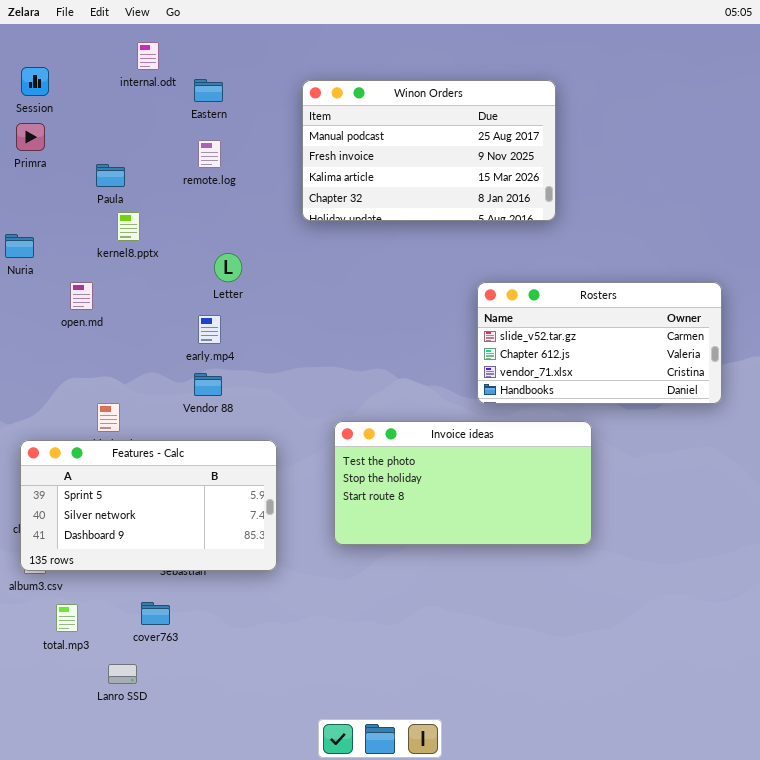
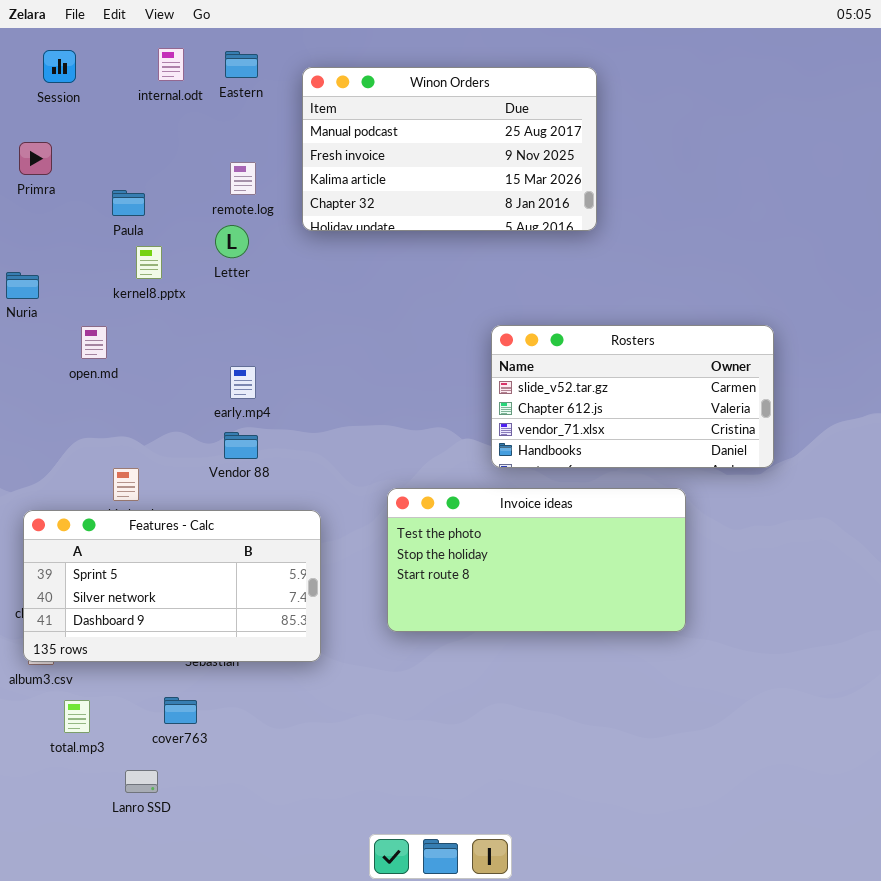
Session: [21,67,49,96] -> [43,50,76,83], moved
Eastern: [194,79,223,102] -> [225,51,258,78], moved
Winon Orders: [302,80,556,221] -> [302,67,597,231], moved
Letter: [214,253,242,282] -> [215,225,249,258], moved
Rosters: [477,282,722,404] -> [491,325,774,468], moved

